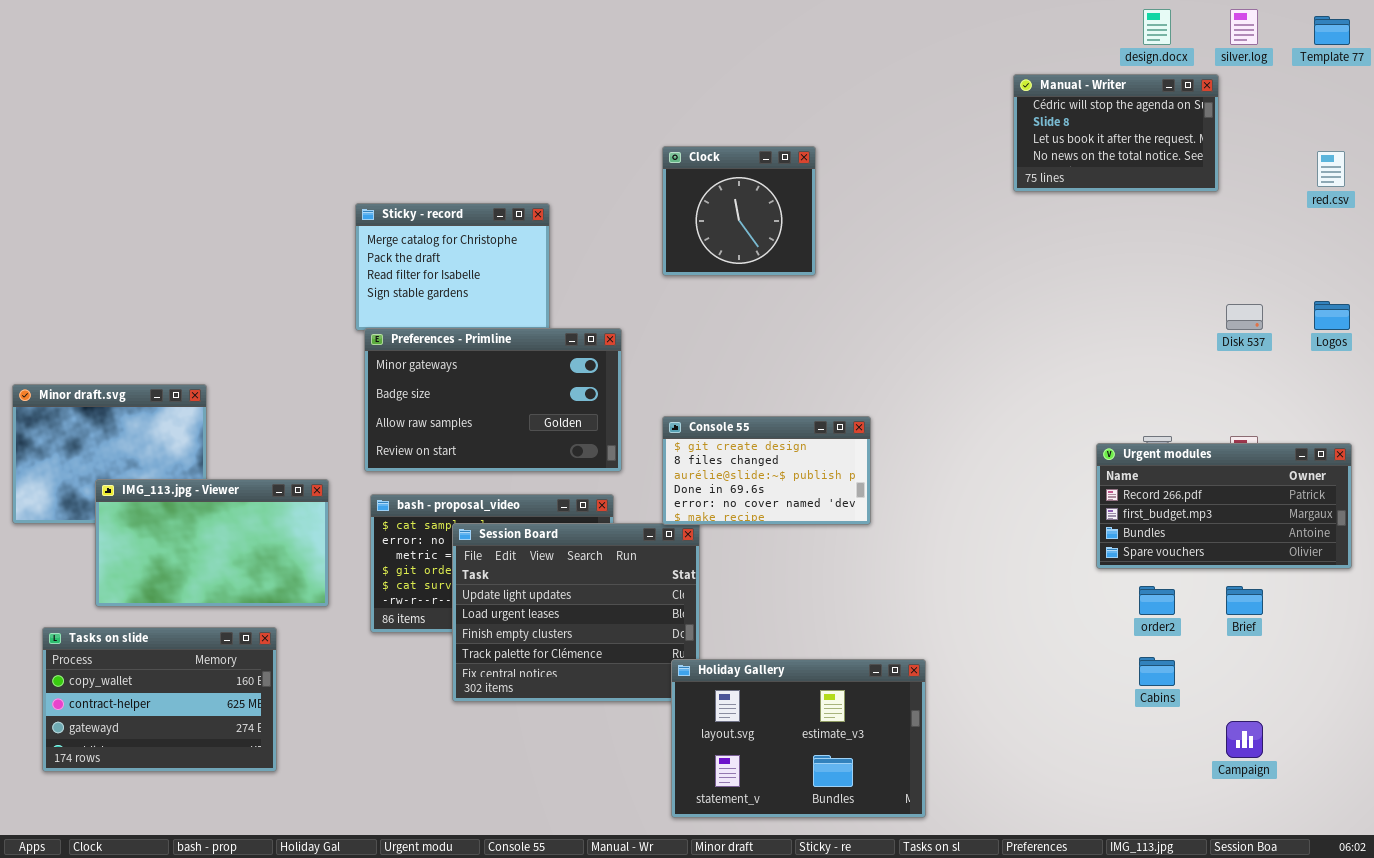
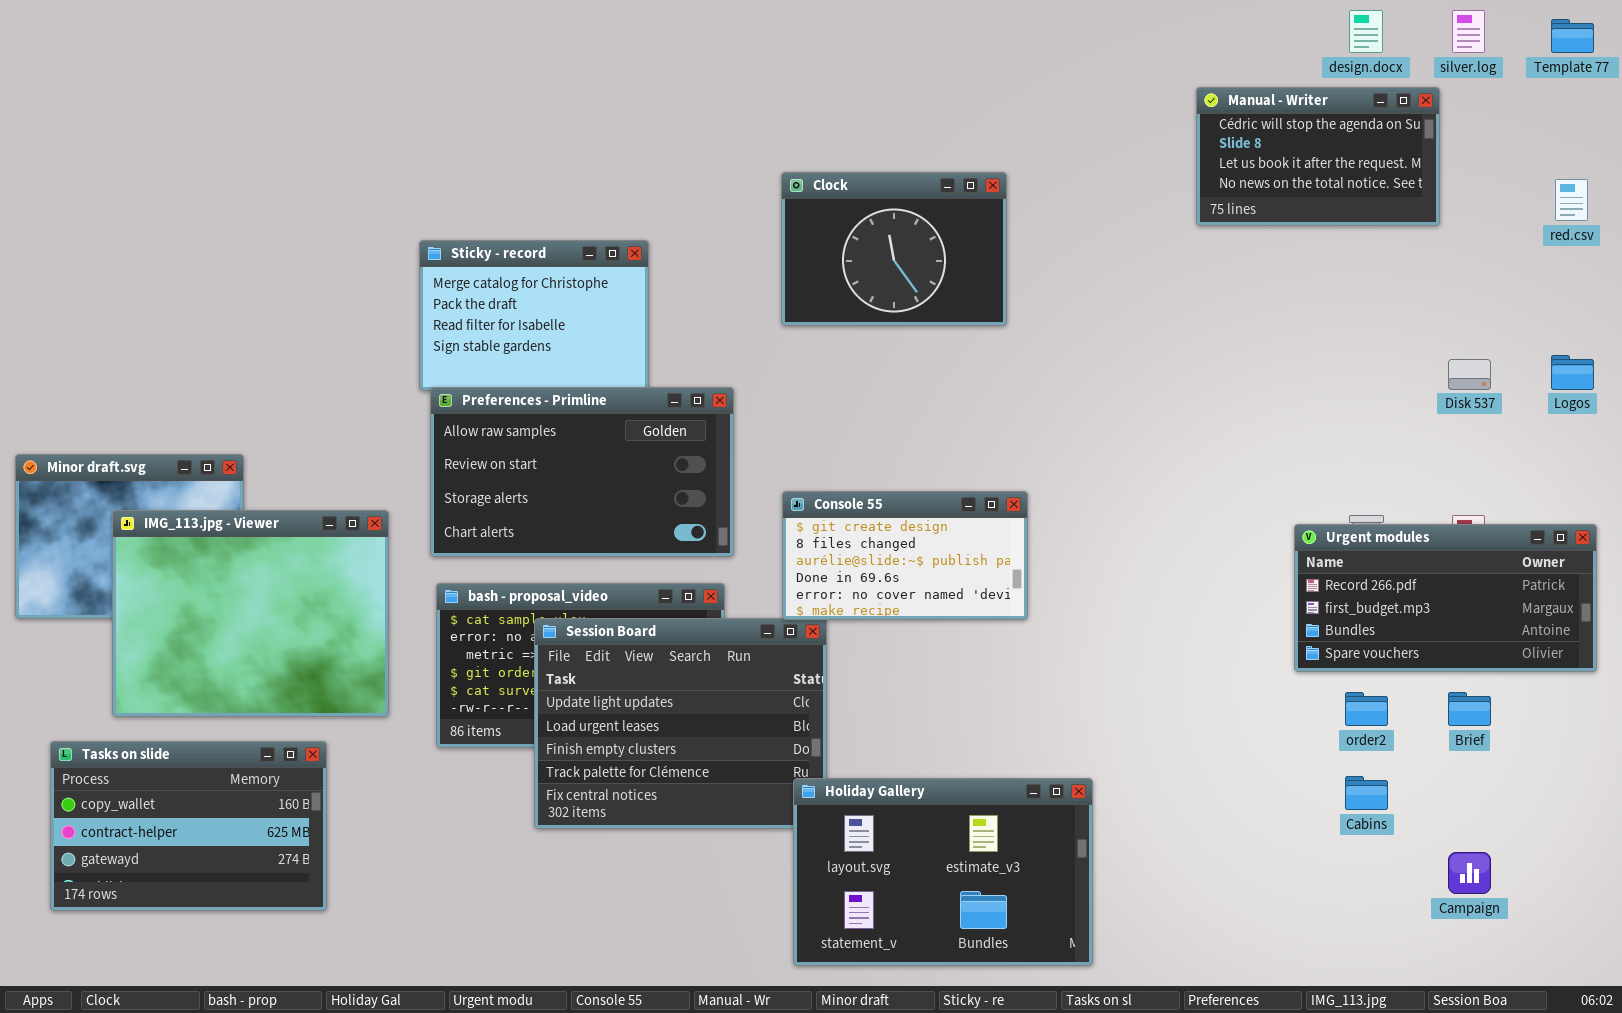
Clock: [662,146,816,276] -> [781,172,1007,326], resized
Preferences - Primline: [364,328,622,472] -> [430,387,734,557], scrolled down 2 rows
IMG_113.jpg - Viewer: [95,479,329,607] -> [112,510,389,717], resized

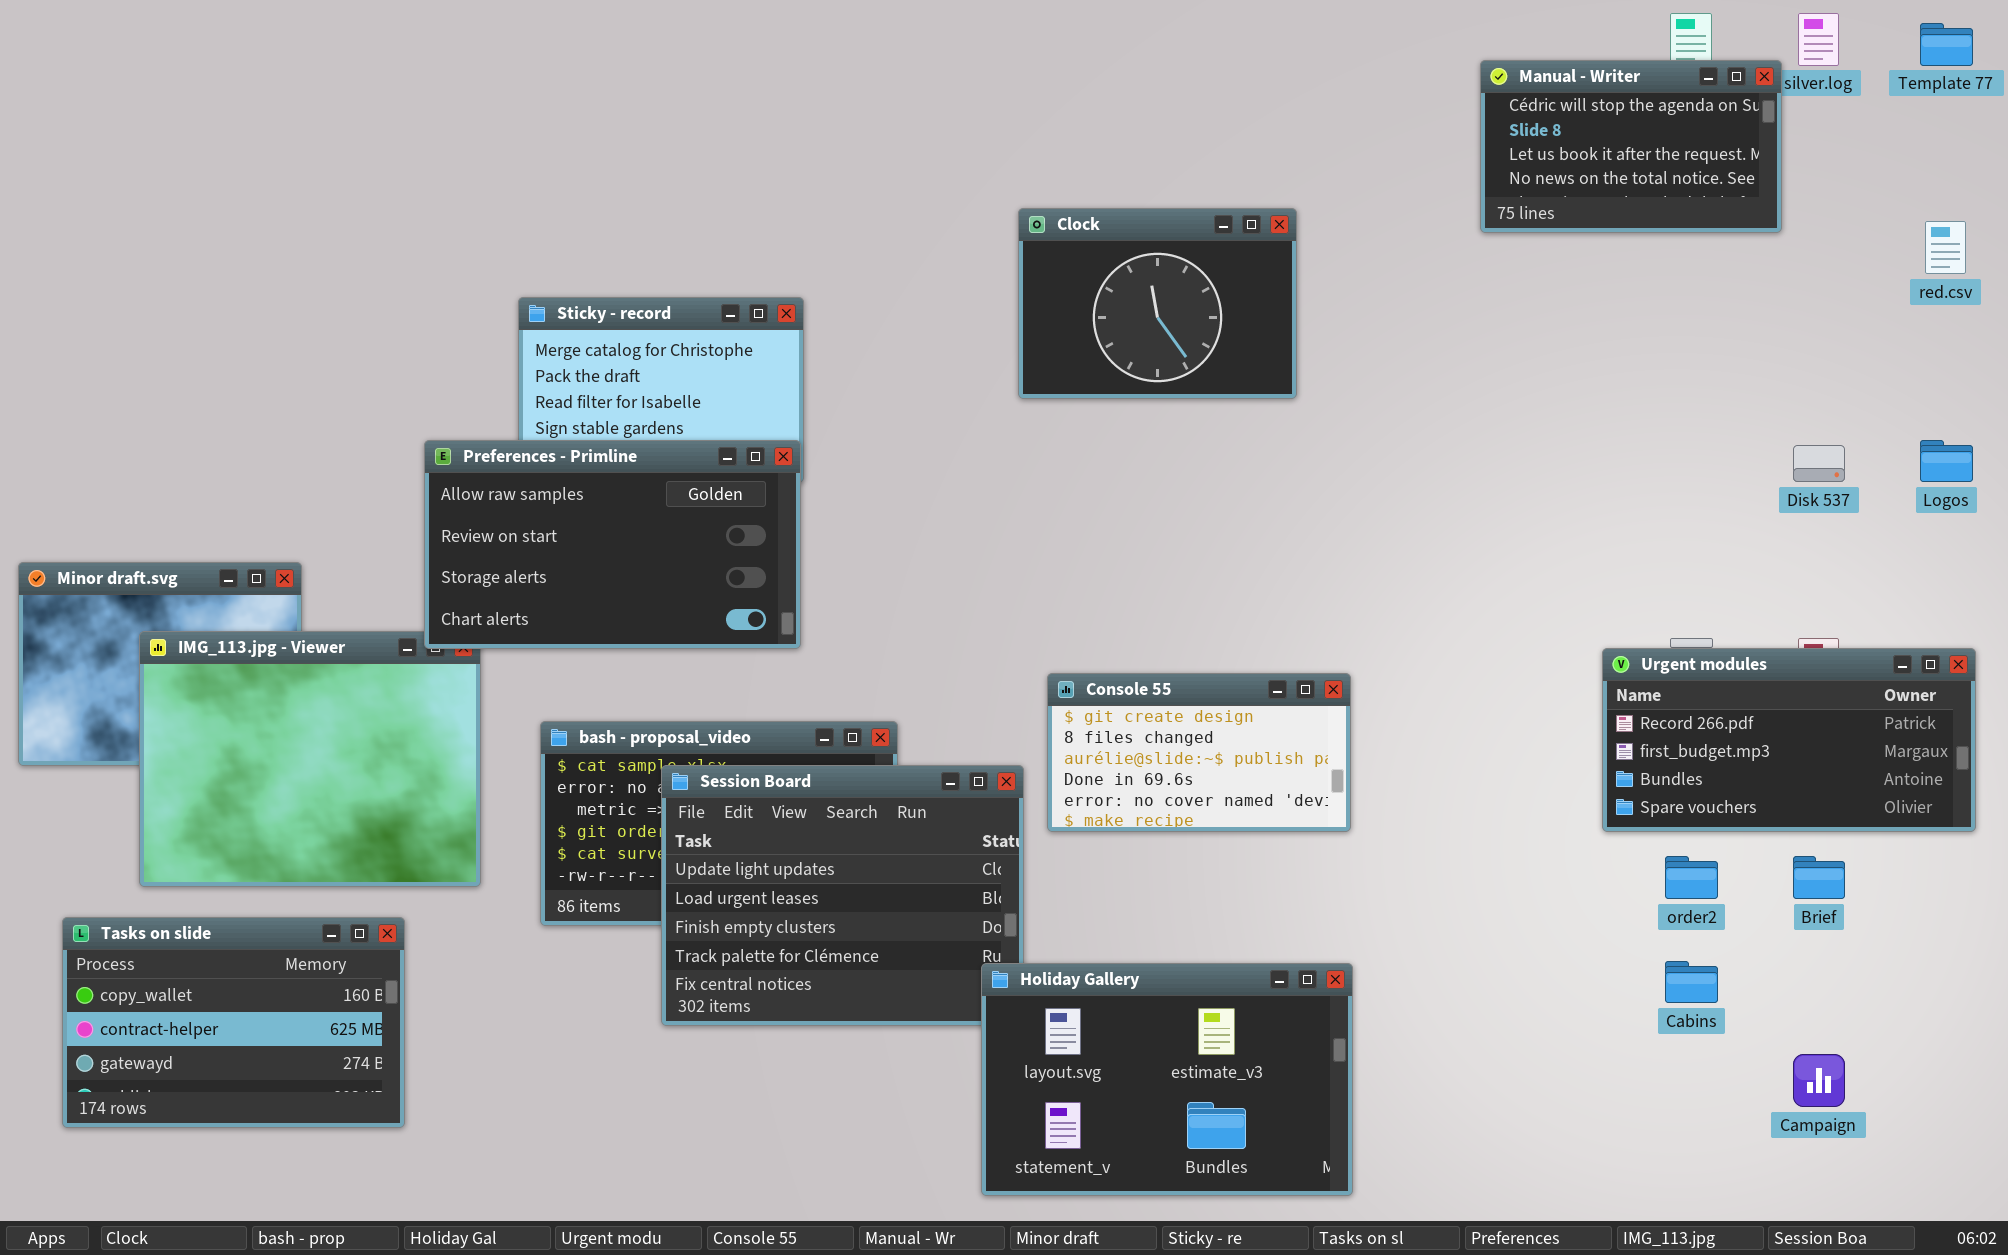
Manual - Writer: [1196,87,1440,226] -> [1480,60,1782,233], moved
Clock: [781,172,1007,326] -> [1018,208,1297,399], moved
Preferences - Primline: [430,387,734,557] -> [424,440,801,649], moved
Console 55: [782,491,1028,620] -> [1047,673,1351,832], moved

